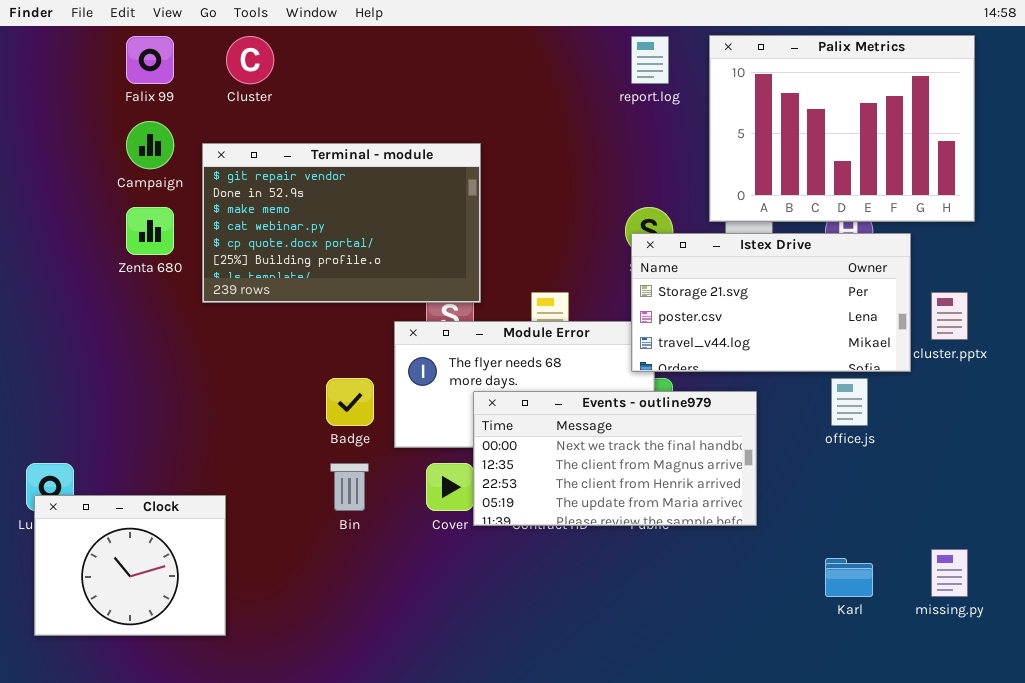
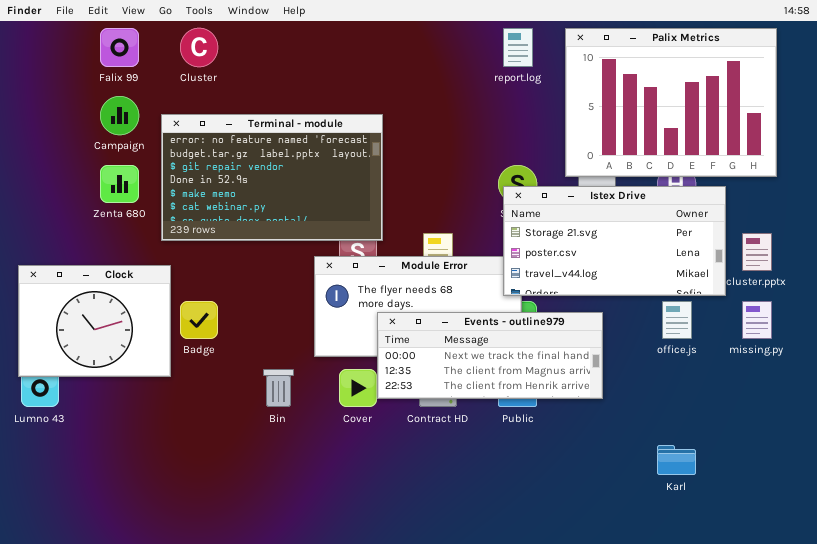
Terminal - module: [202,143,481,303] -> [161,114,383,241], scrolled up 2 rows
Badge: [326,378,374,426] -> [180,301,218,339], moved
Events - outline979: [473,391,757,526] -> [377,312,603,399], resized
Clock: [34,495,226,636] -> [18,265,171,377], moved
missing.py: [931,549,968,597] -> [742,301,772,339], moved

